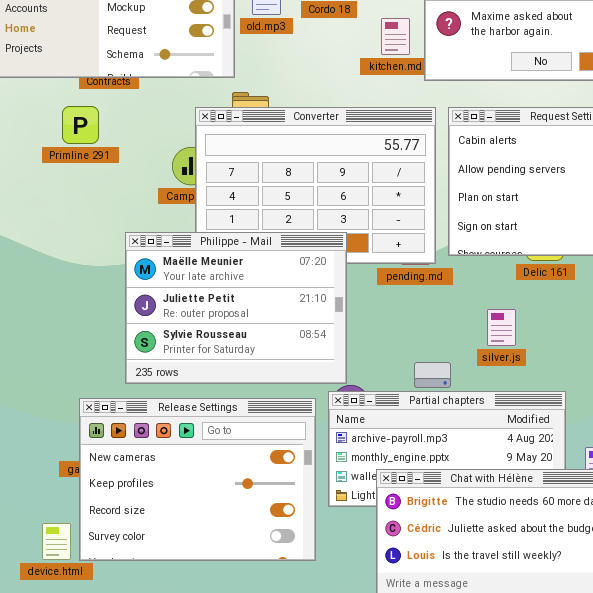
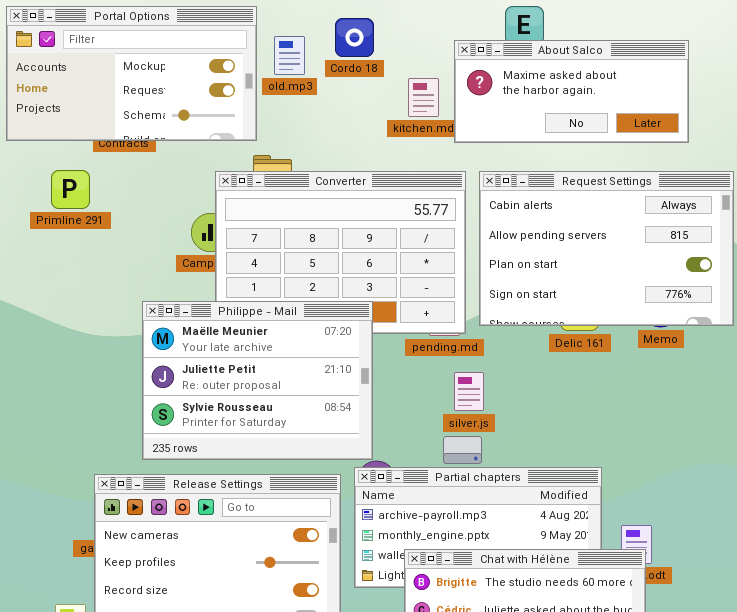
Primline 291: [62,106,99,144] -> [51,170,90,209], moved
silver.js: [487,309,516,346] -> [454,372,484,411], moved

